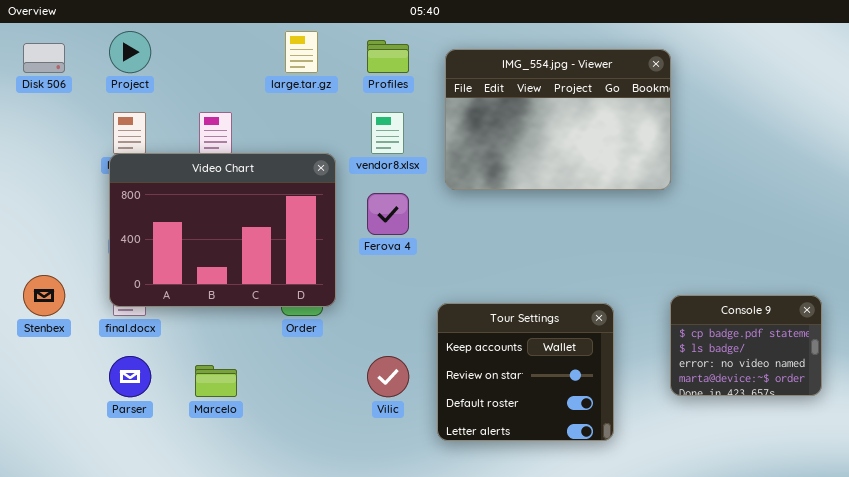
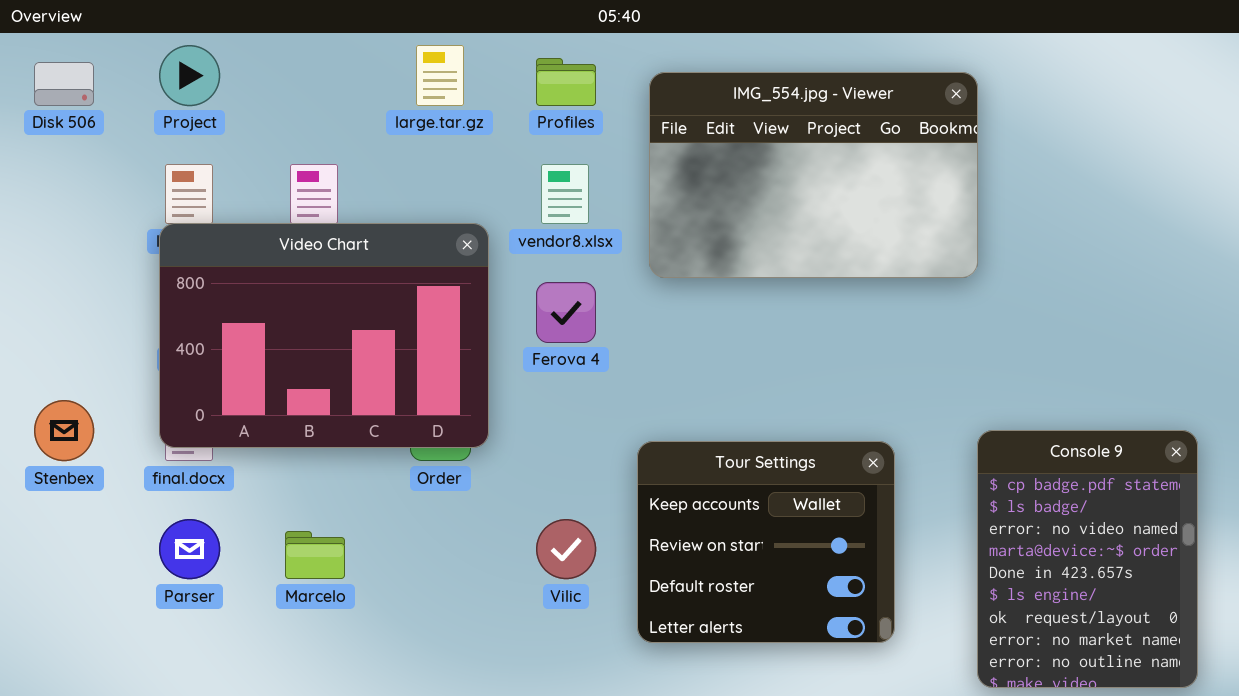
Console 9: [670,295,822,396] -> [977,430,1198,688], resized

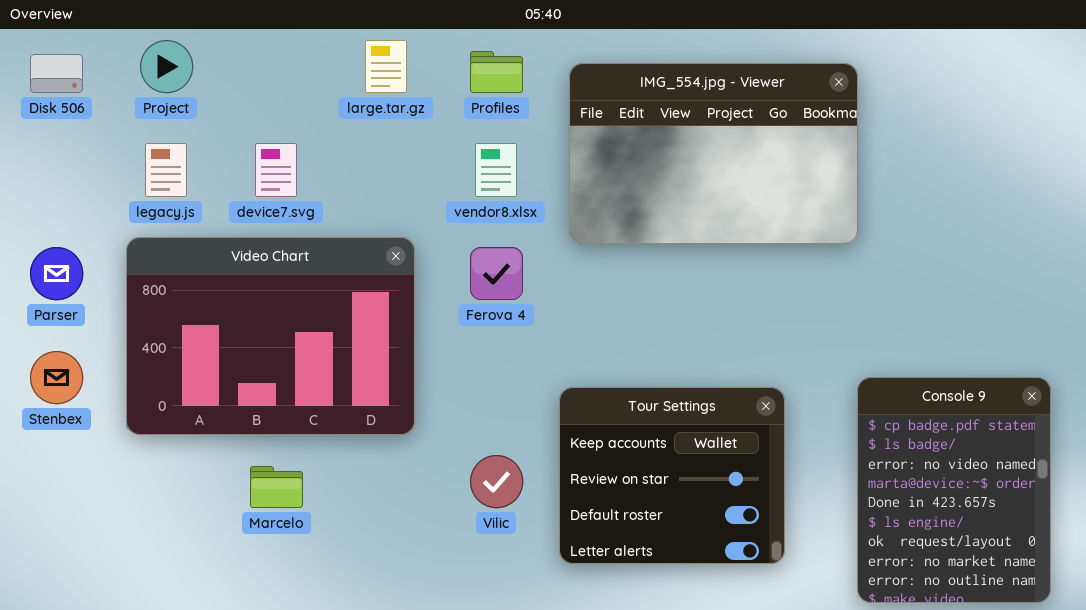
Video Chart: [159,223,489,448] -> [126,237,415,435], moved
Parser: [159,519,220,579] -> [30,247,83,300], moved

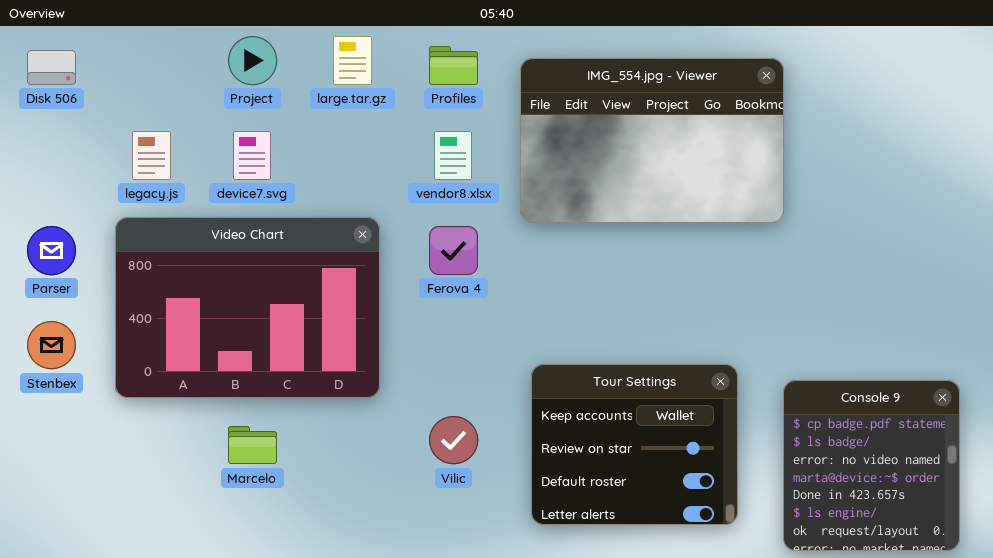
Project: [140,40,193,93] -> [228,36,277,85], moved
Console 9: [857,377,1051,603] -> [783,380,960,551], resized
Tour Settings: [559,387,785,564] -> [531,364,738,525], moved

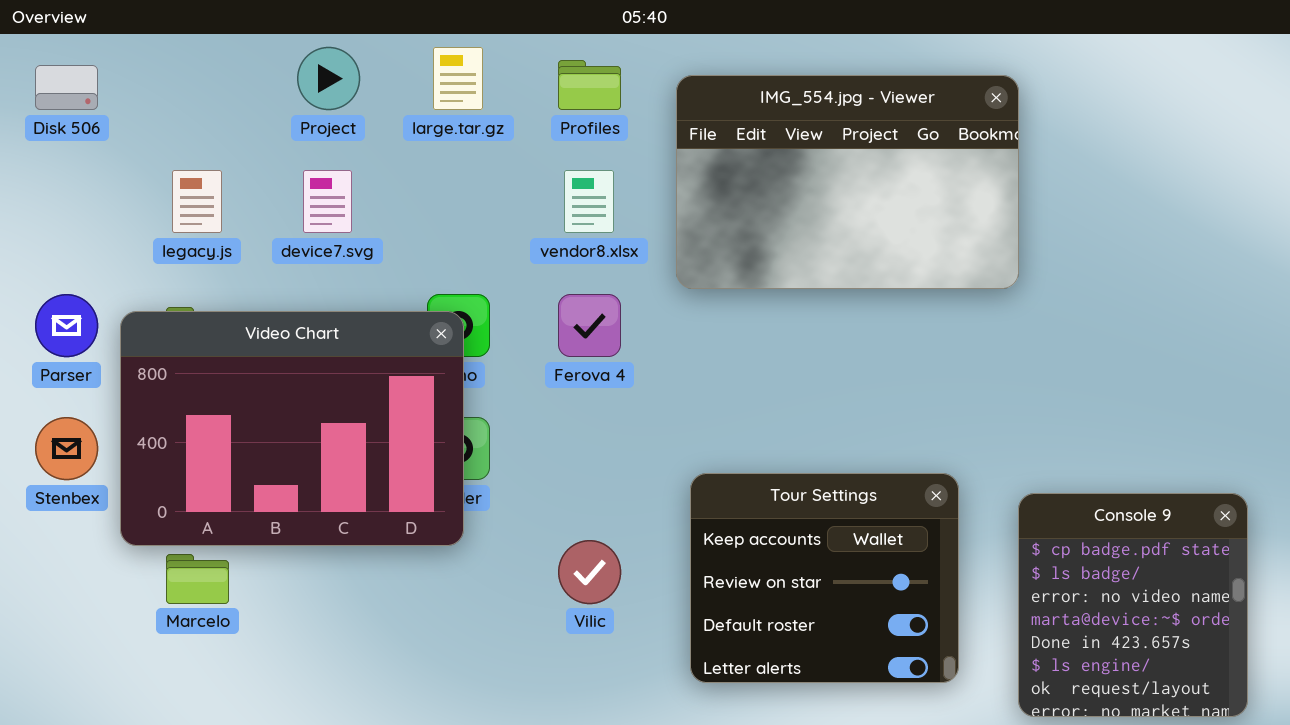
Video Chart: [115,217,380,398] -> [120,311,464,546], moved
Marcelo: [228,426,277,464] -> [166,554,229,604], moved

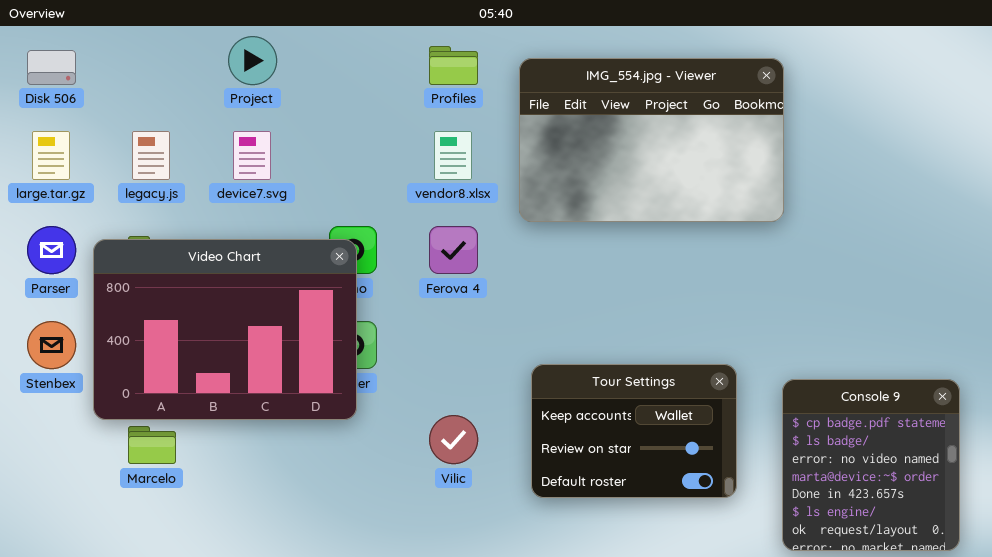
large.tar.gz: [433,47,483,110] -> [32,131,70,180], moved
Tour Settings: [690,473,959,683] -> [531,364,737,498], resized

